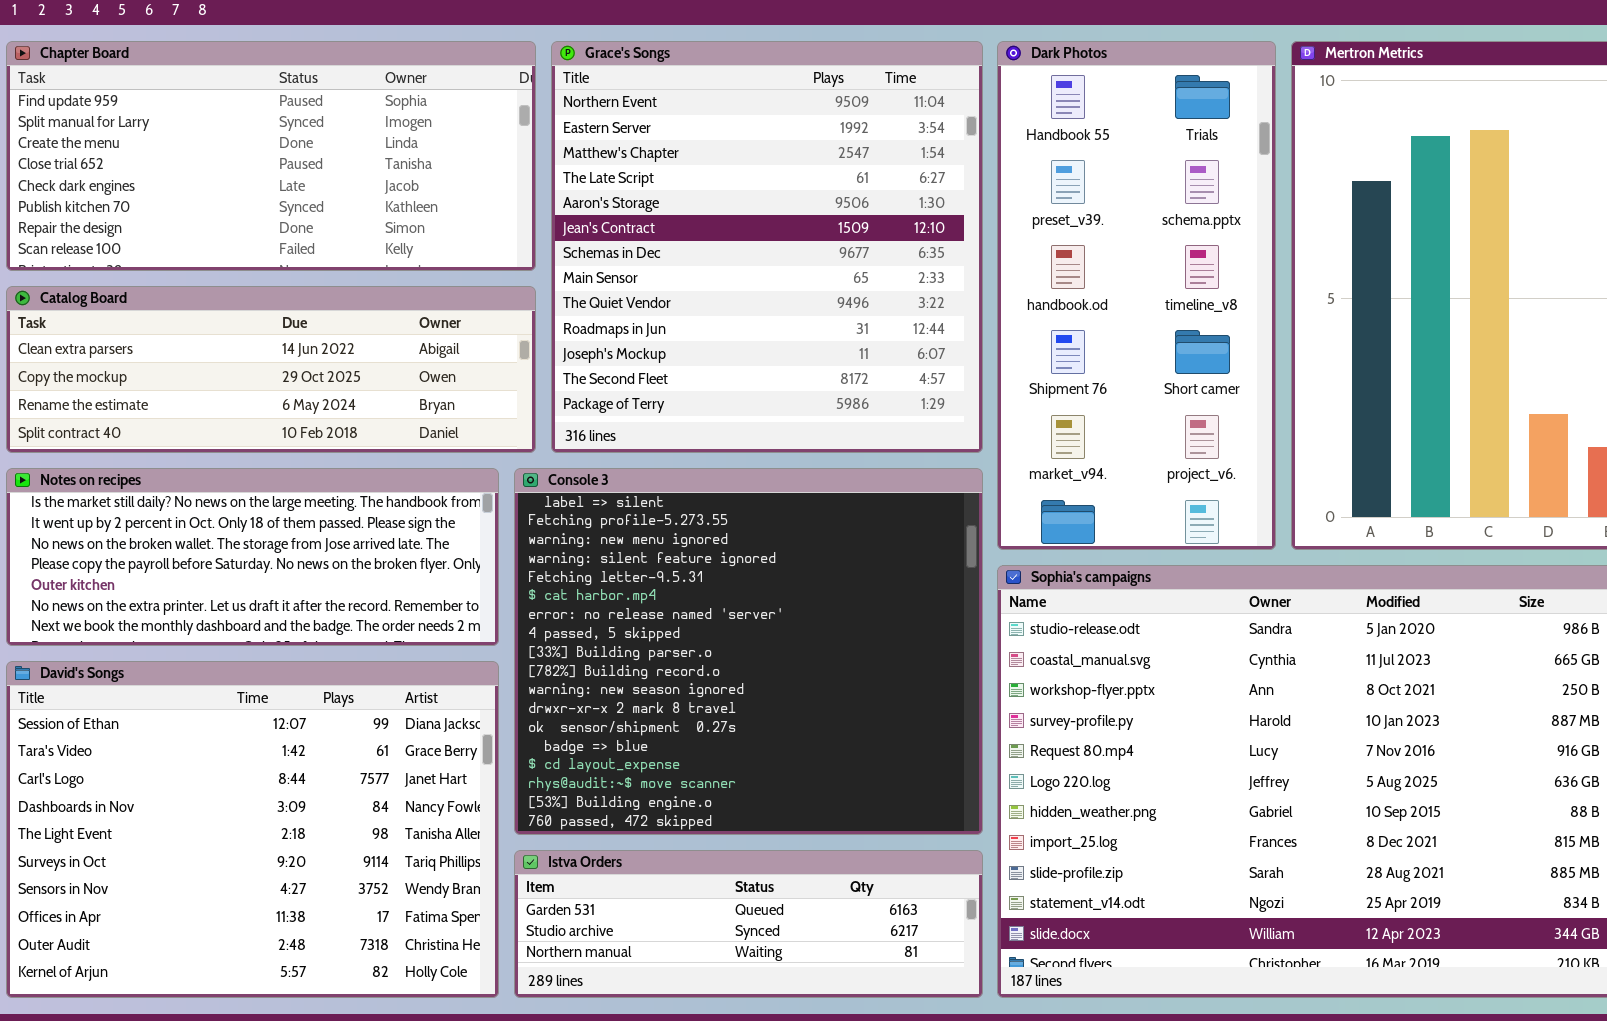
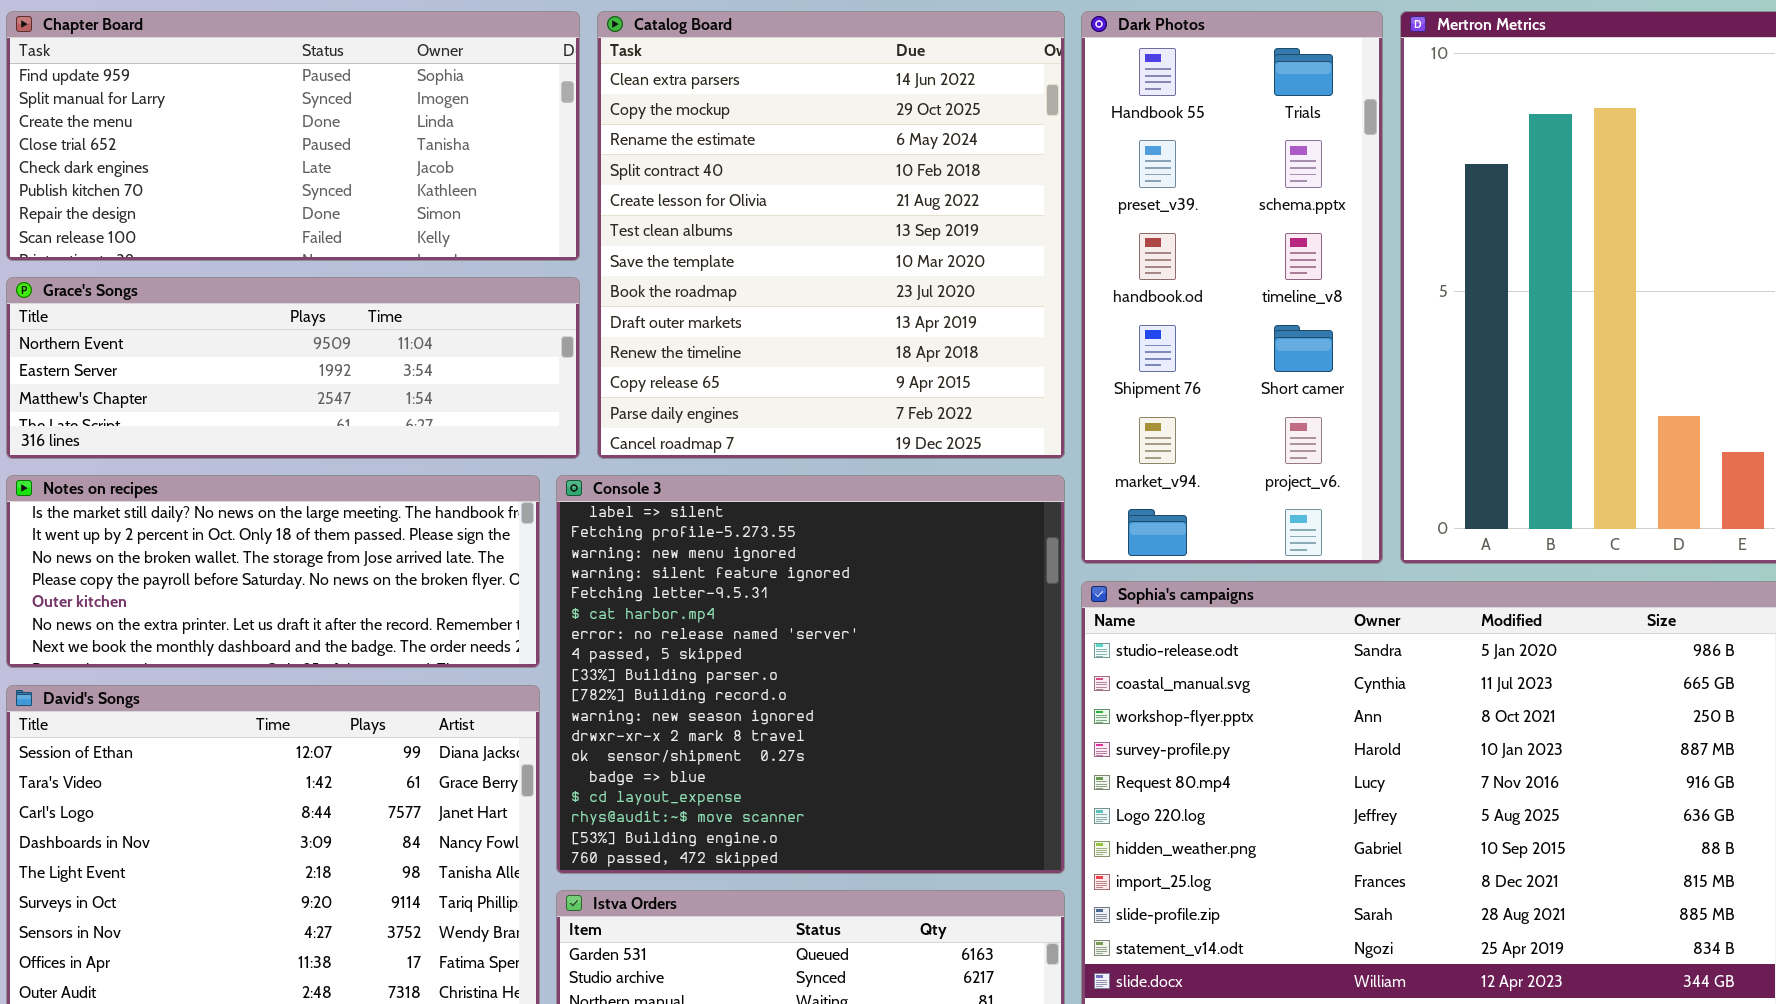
Grace's Songs: [551,41,983,453] -> [6,277,580,459], moved, resized
Catalog Board: [6,286,536,453] -> [597,11,1065,459], moved, resized

